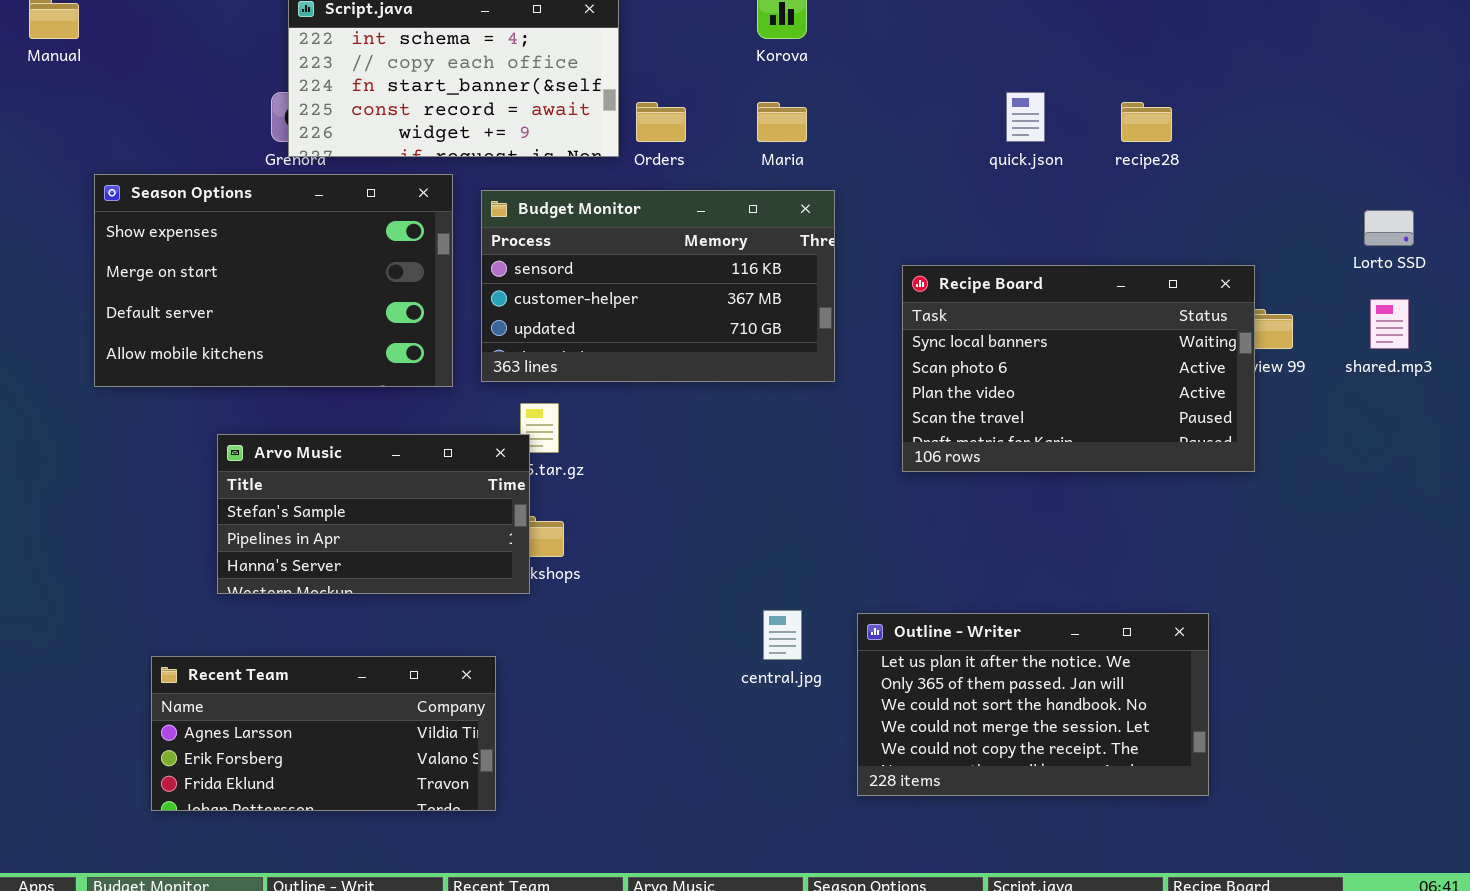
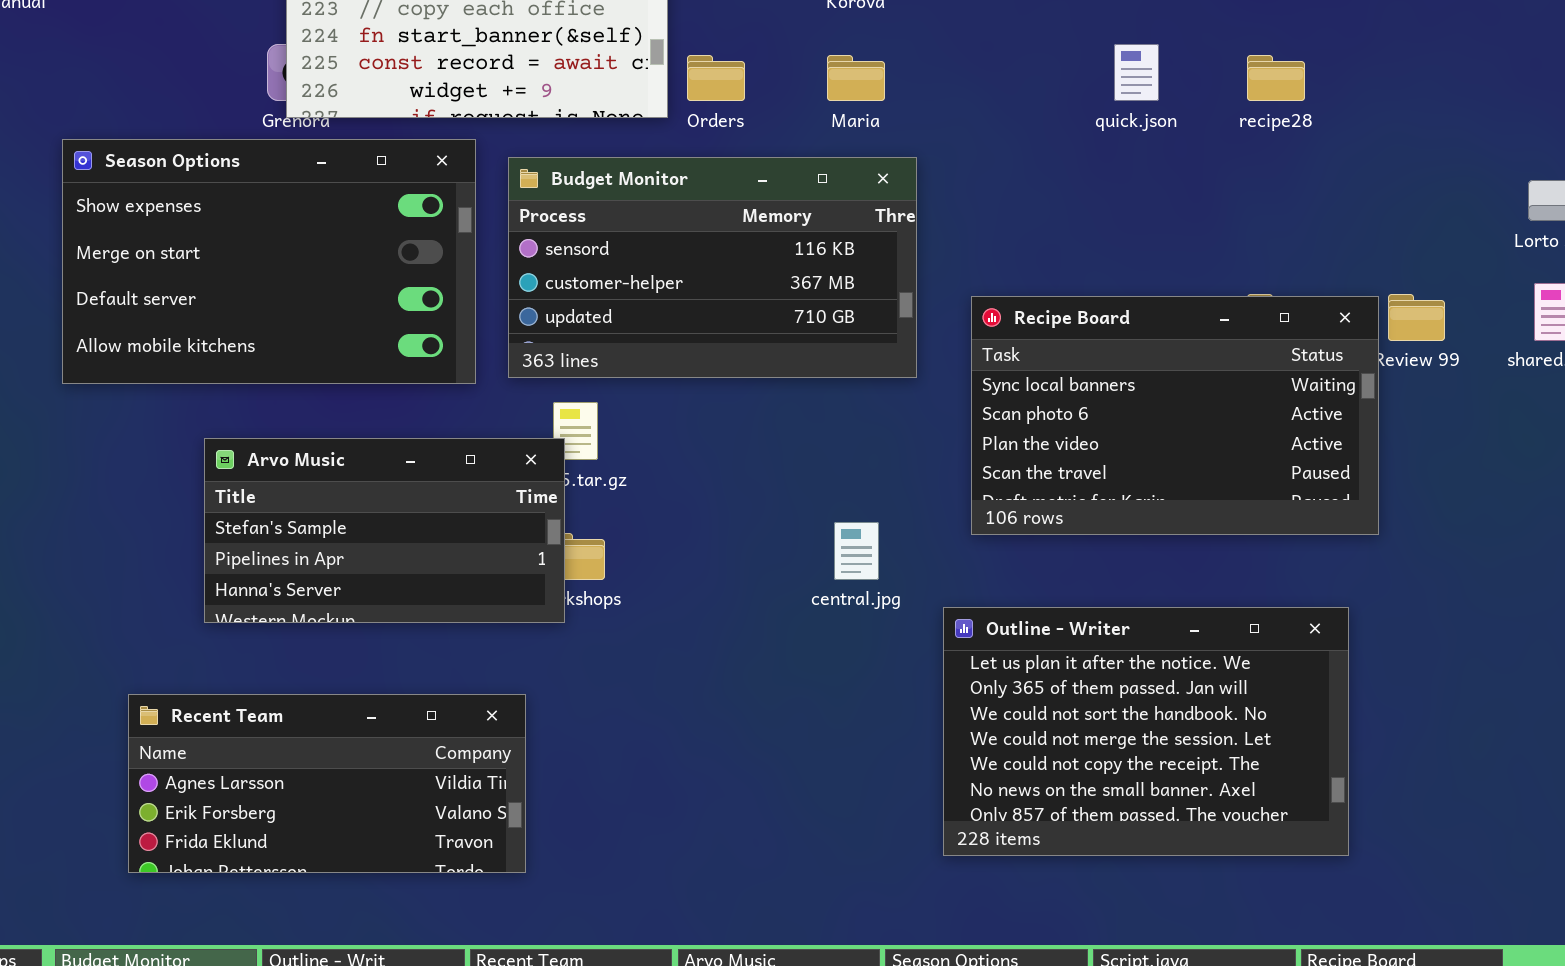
Recipe Board: [902,265,1255,472] -> [971,296,1379,535], moved
central.jpg: [763,610,802,660] -> [834,522,879,580], moved
Outline - Writer: [857,613,1209,796] -> [943,607,1349,856], resized

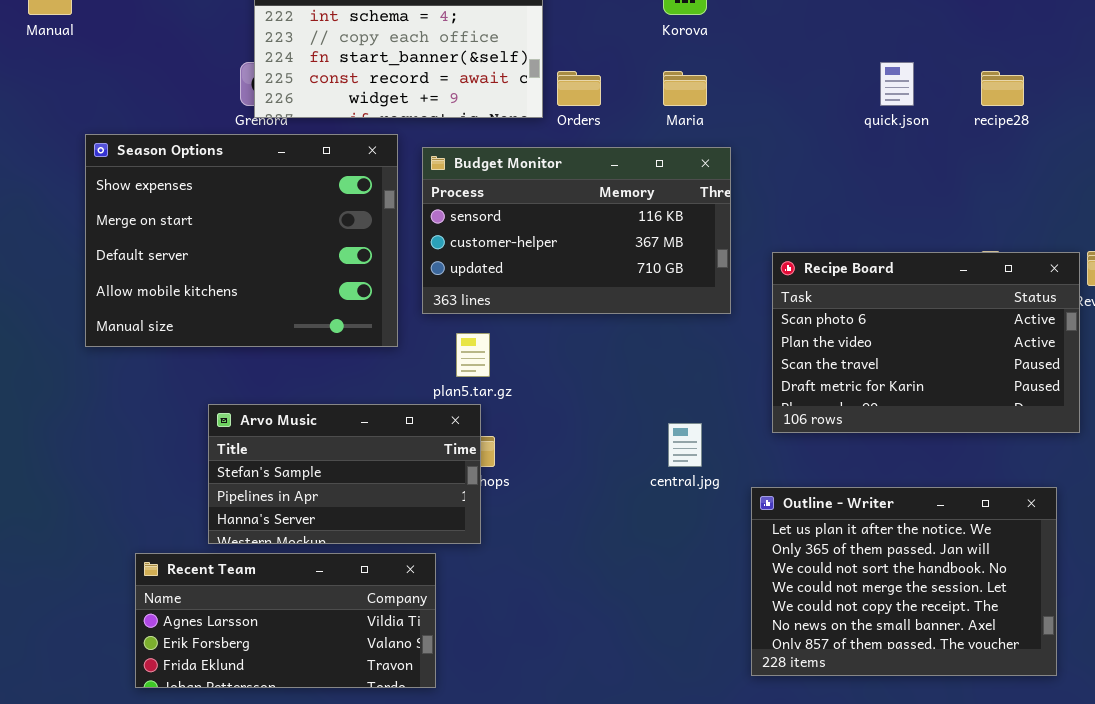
Season Options: [62,139,476,384] -> [85,134,398,347], resized
Recipe Board: [971,296,1379,535] -> [772,252,1080,433], scrolled down 1 row
Arvo Music: [204,438,565,623] -> [208,404,481,544], moved

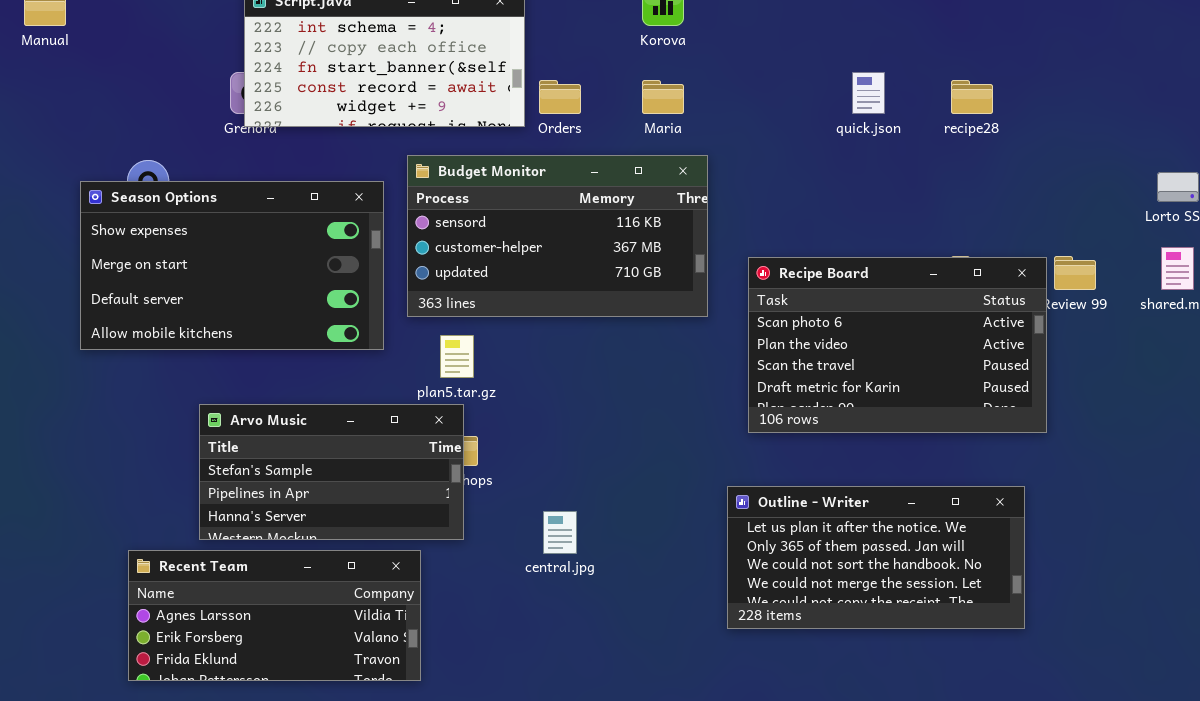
Season Options: [85,134,398,347] -> [80,181,384,350], resized
central.jpg: [668,423,702,467] -> [543,511,577,554], moved
Outline - Writer: [751,487,1057,676] -> [727,486,1025,629], resized

